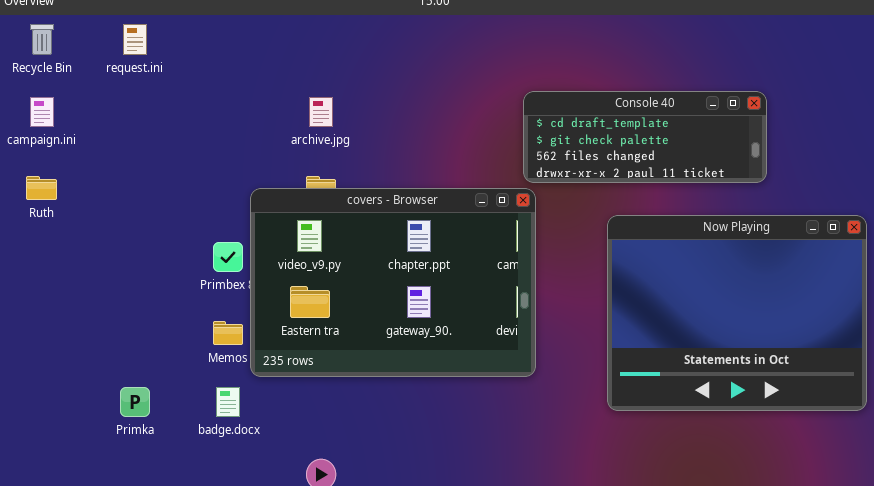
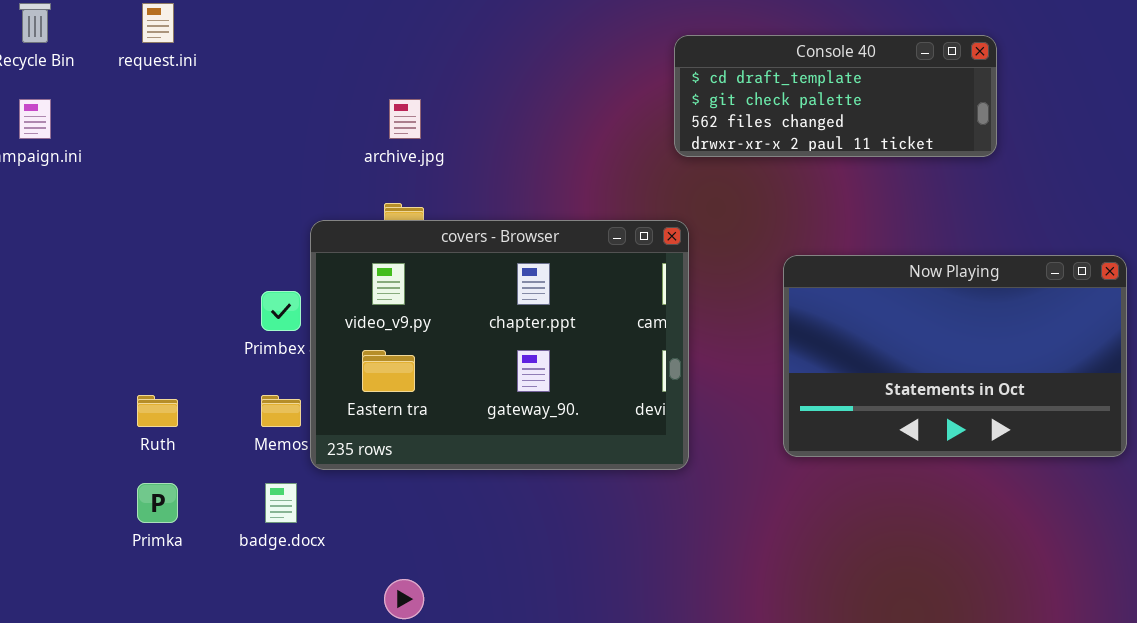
Console 40: [523,91,767,183] -> [674,35,997,157], moved
Ruth: [26,176,57,200] -> [137,395,178,427], moved
Now Playing: [607,215,867,411] -> [783,255,1127,457], resized

